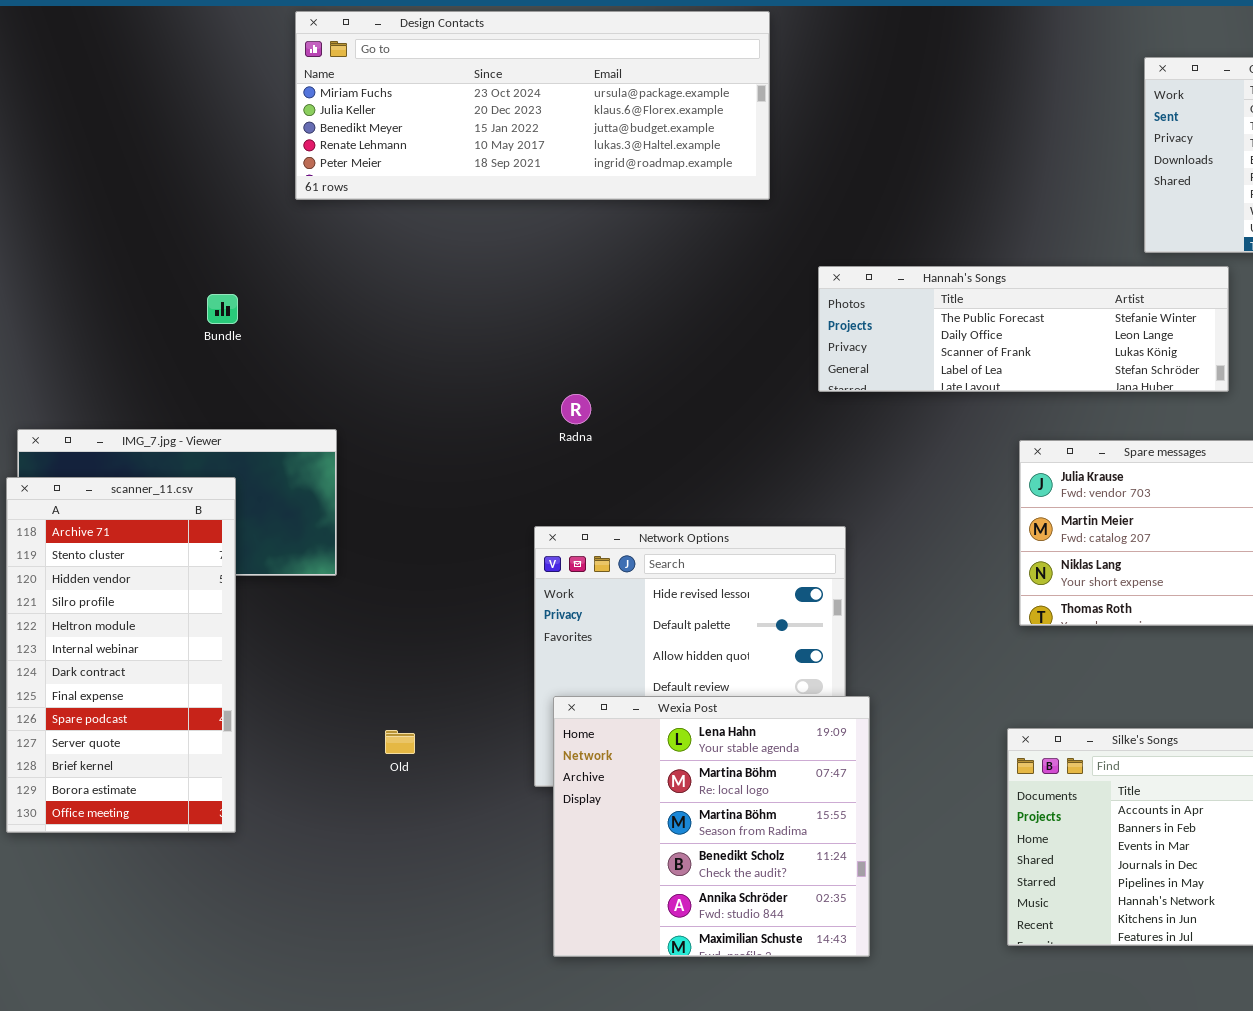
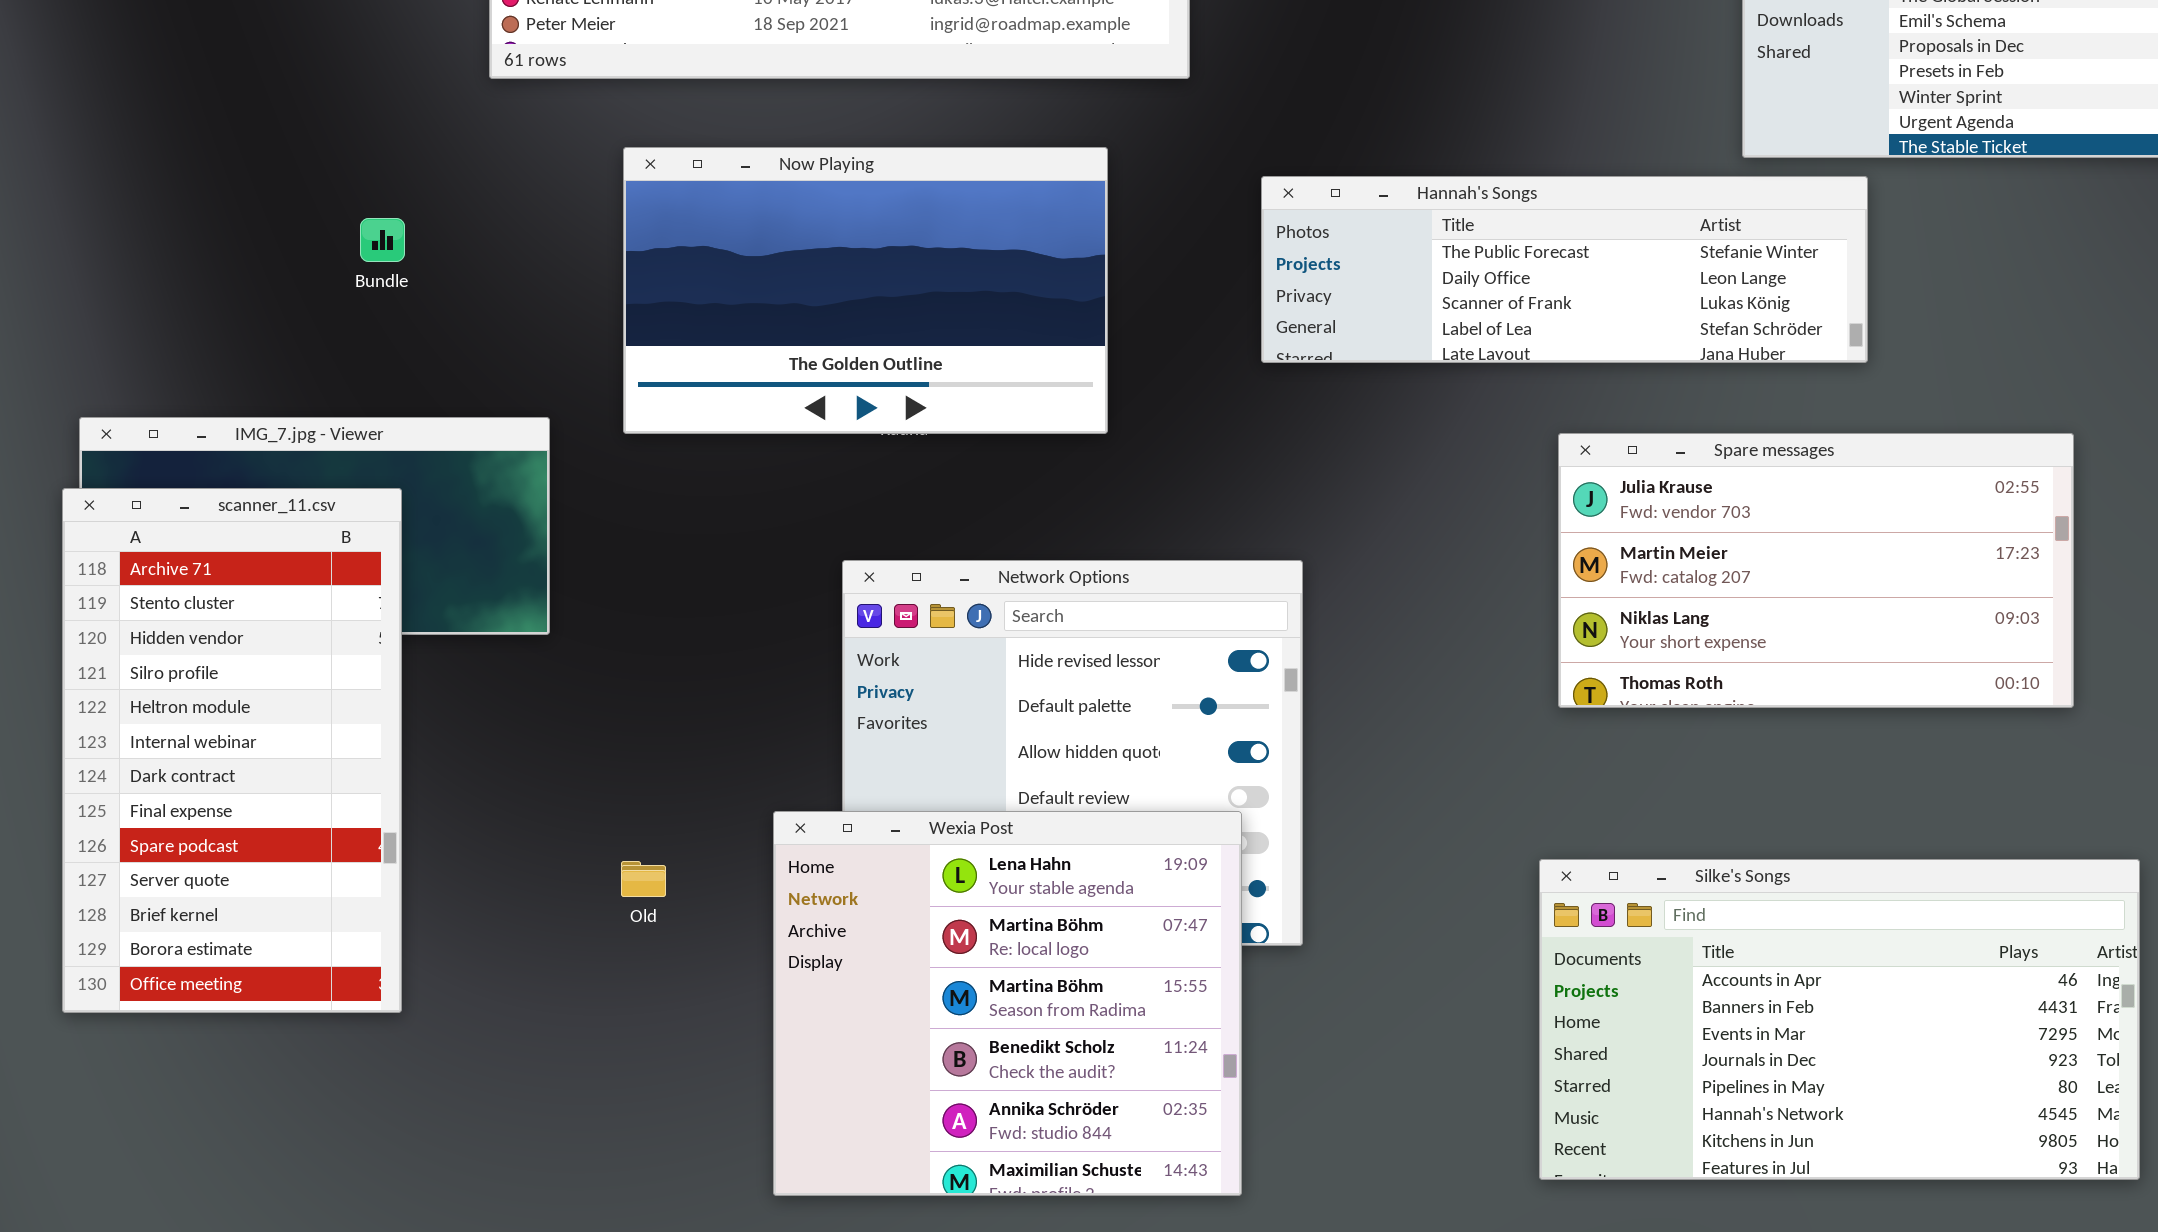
Now Playing: none -> [623,147,1108,434], opened
Wexia Post: [553,696,870,957] -> [773,811,1242,1196], moved

